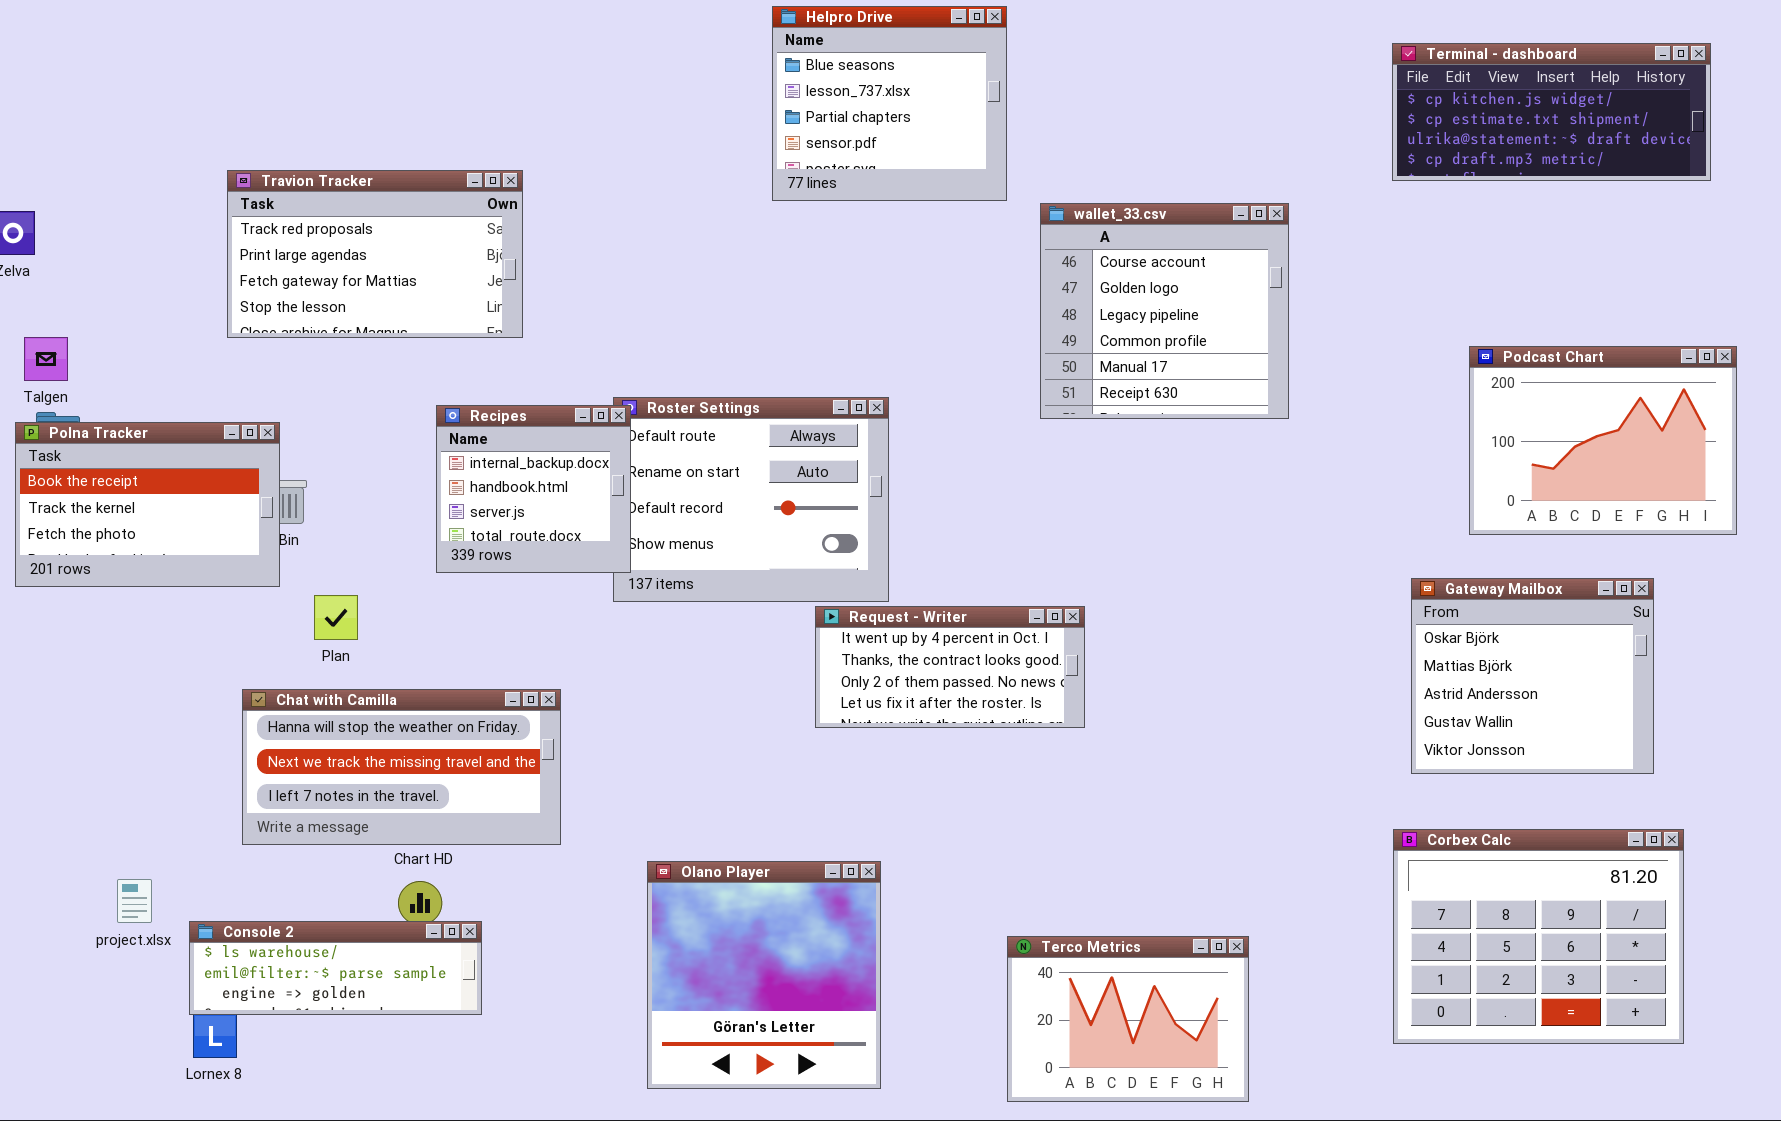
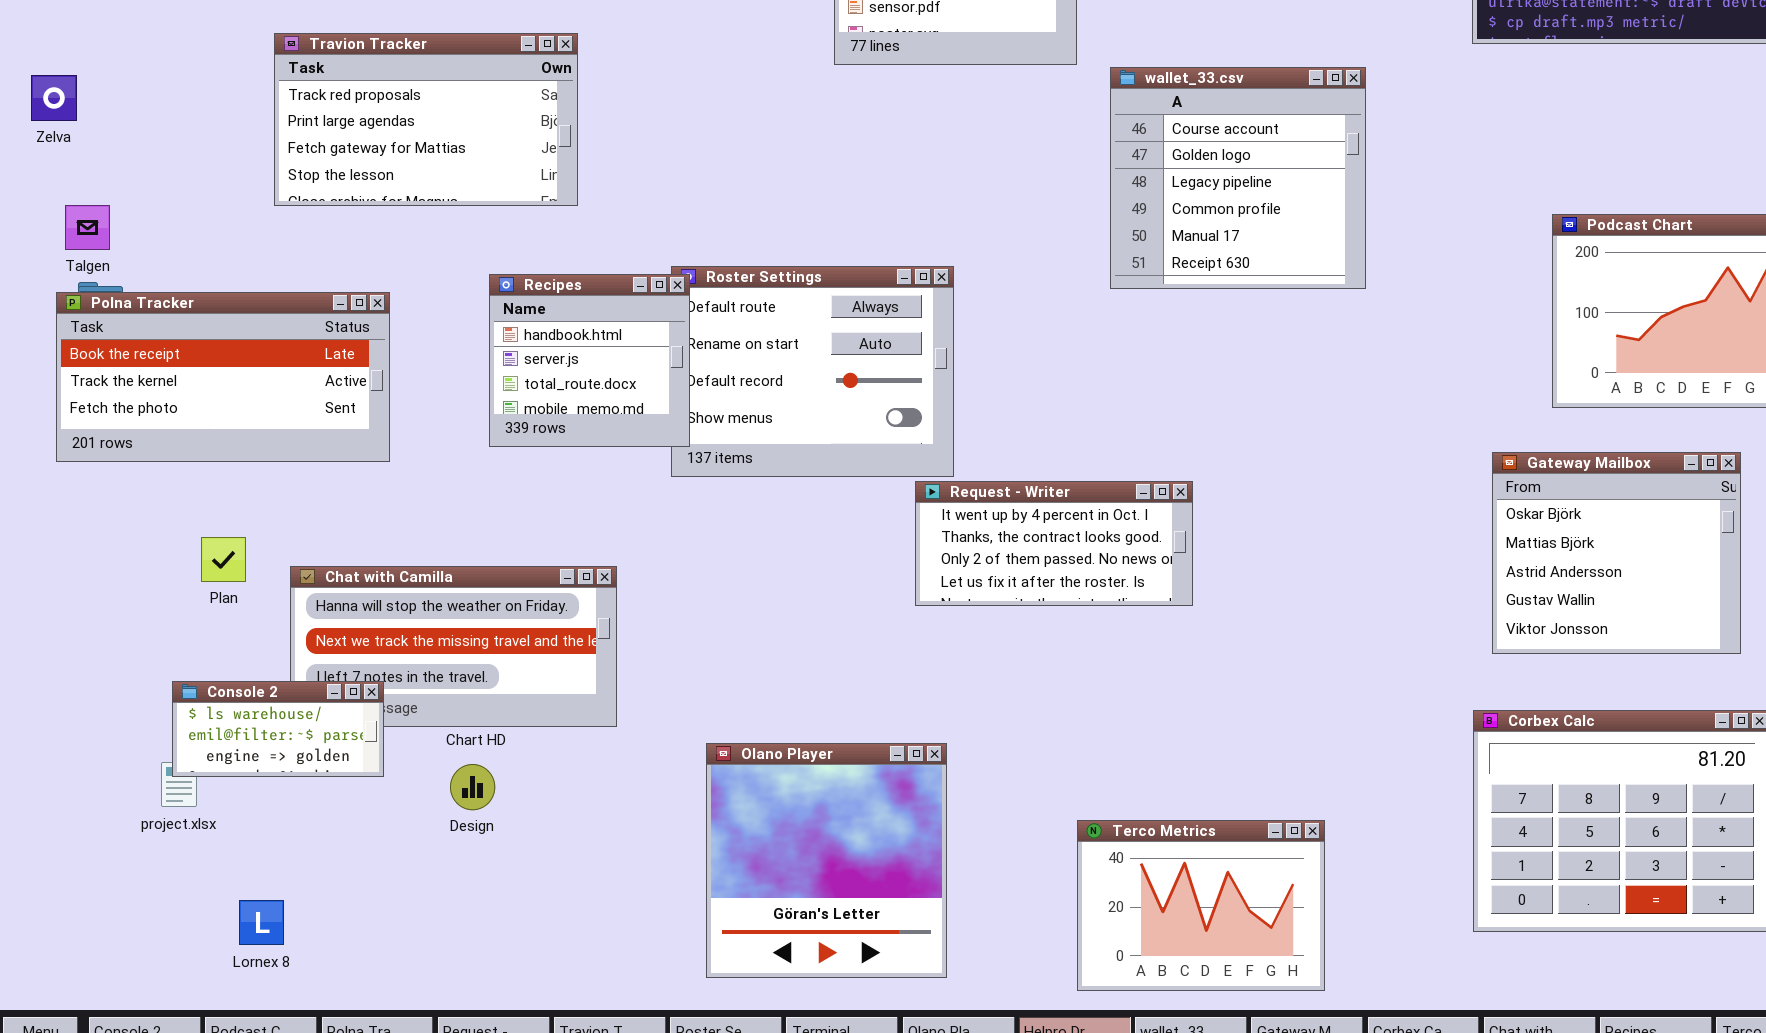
Recipes: [436,405,631,573] -> [489,274,690,447], scrolled down 1 row
Polna Tracker: [15,422,280,587] -> [56,292,390,462], resized
Plan: [314,595,358,640] -> [201,537,246,582], moved
Request - Writer: [815,606,1085,728] -> [915,481,1193,606], moved
Console 2: [189,921,482,1015] -> [172,681,384,777], moved, resized

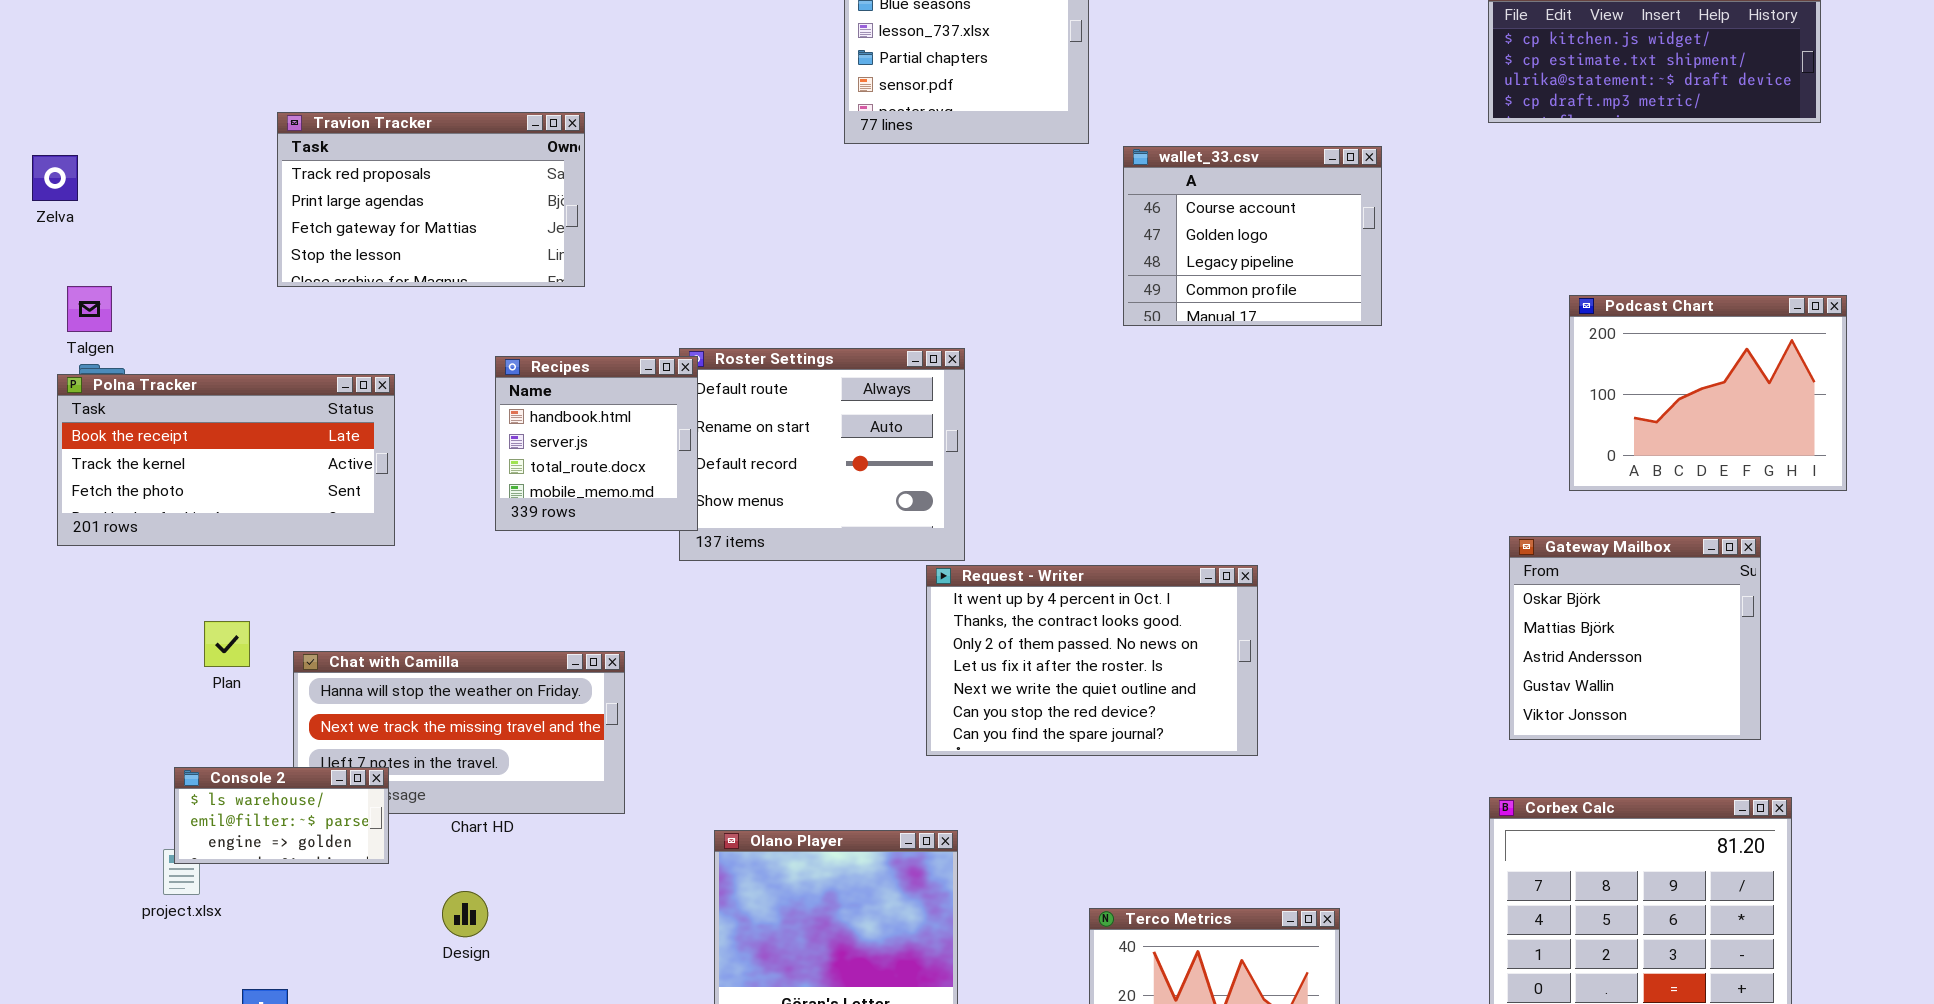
wallet_33.csv: [1110,67,1366,289] -> [1123,146,1382,326], resized
Request - Writer: [915,481,1193,606] -> [926,565,1258,756], resized
Design: [450,764,495,810] -> [442,891,488,937], moved

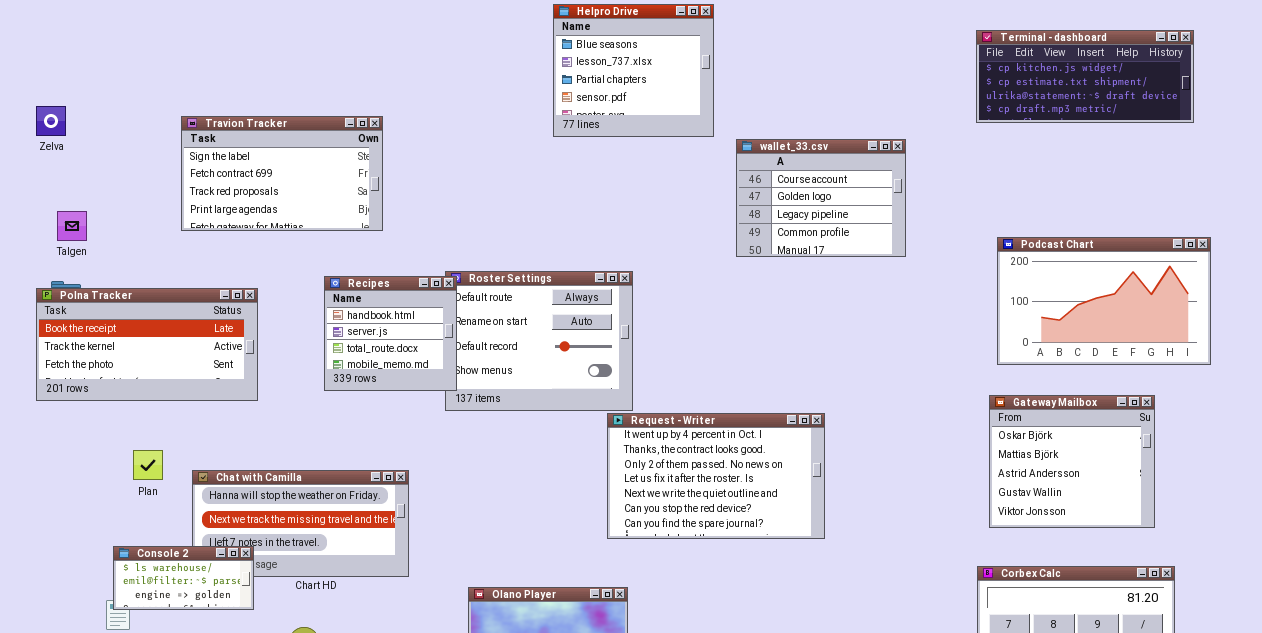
Travion Tracker: [277,112,585,287] -> [181,116,383,231], scrolled up 2 rows
Zelva: [32,155,78,201] -> [36,106,66,136], moved
Talgen: [67,286,112,332] -> [57,211,87,241], moved
Podcast Chart: [1569,295,1847,491] -> [997,237,1211,365], resized

